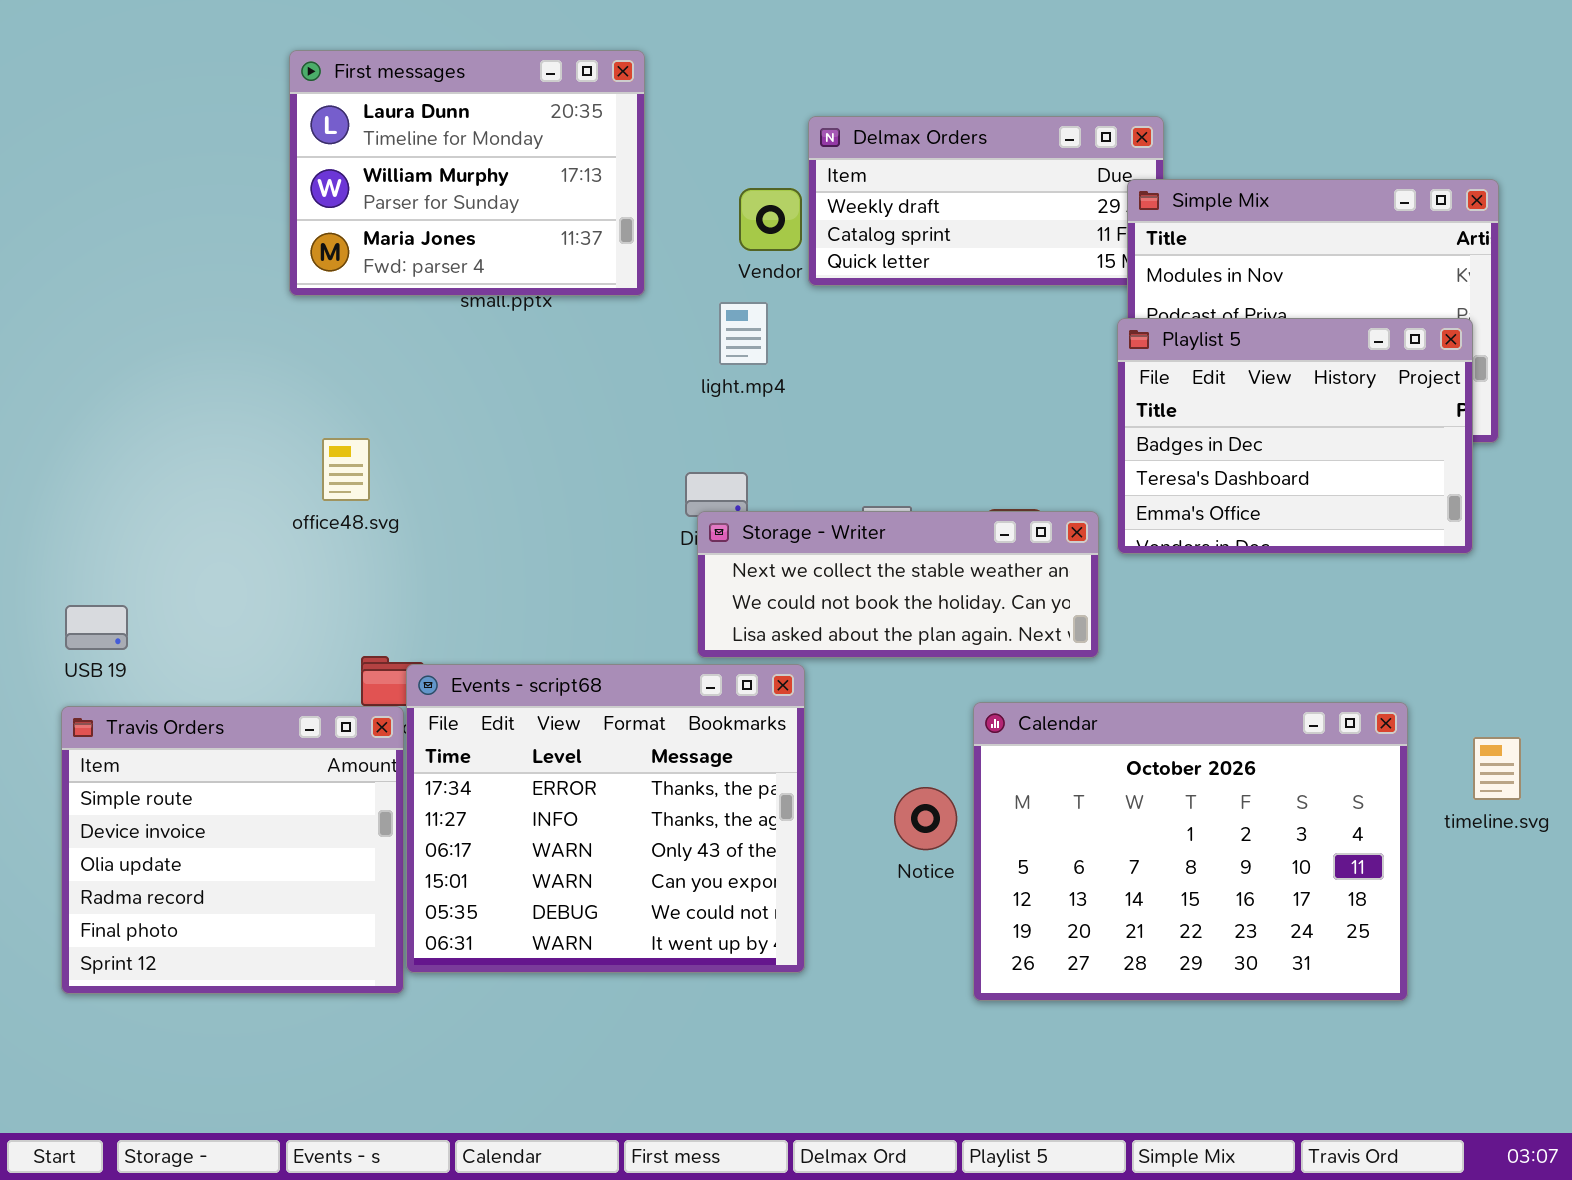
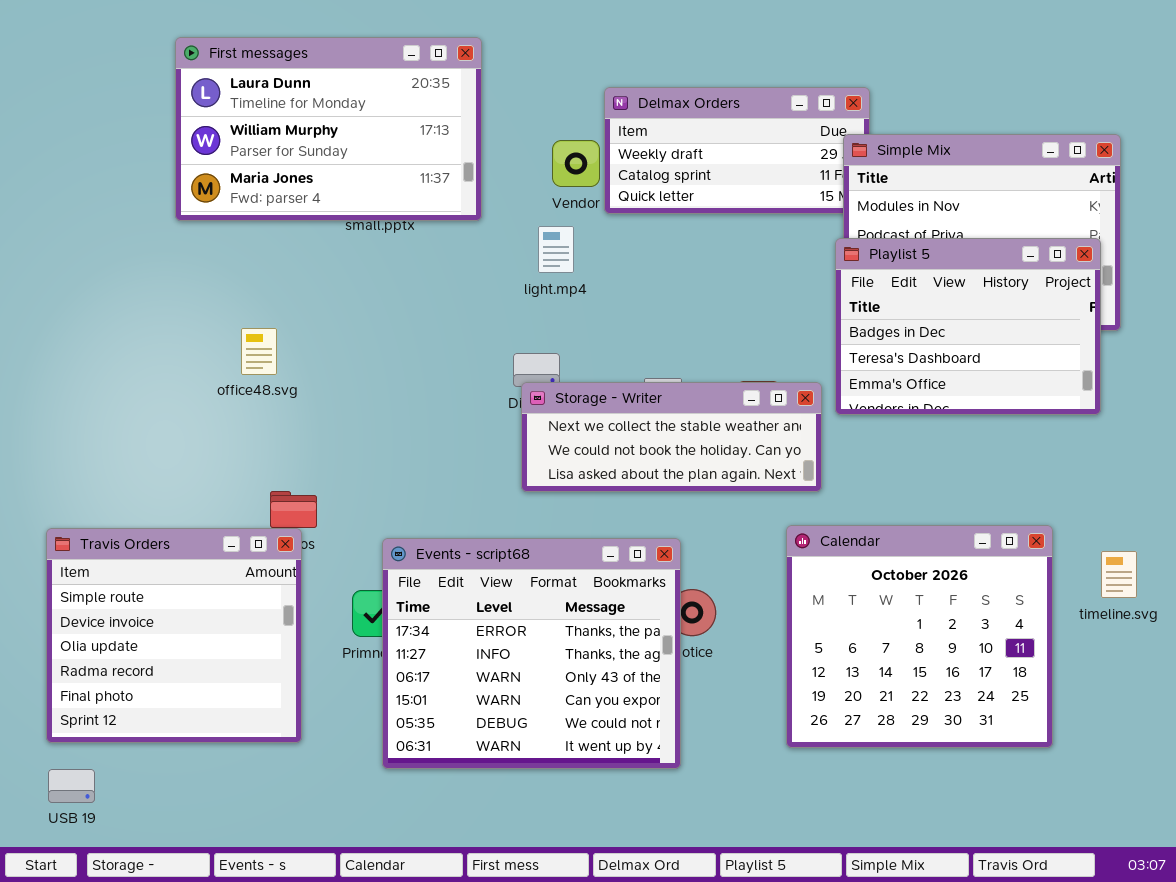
First messages: [289,50,645,296] -> [175,37,482,221], resized
USB 19: [65,605,128,650] -> [48,769,95,803], moved
Events - script68: [406,664,805,973] -> [382,538,681,769], moved
Calendar: [973,702,1408,1001] -> [786,525,1053,748], resized

